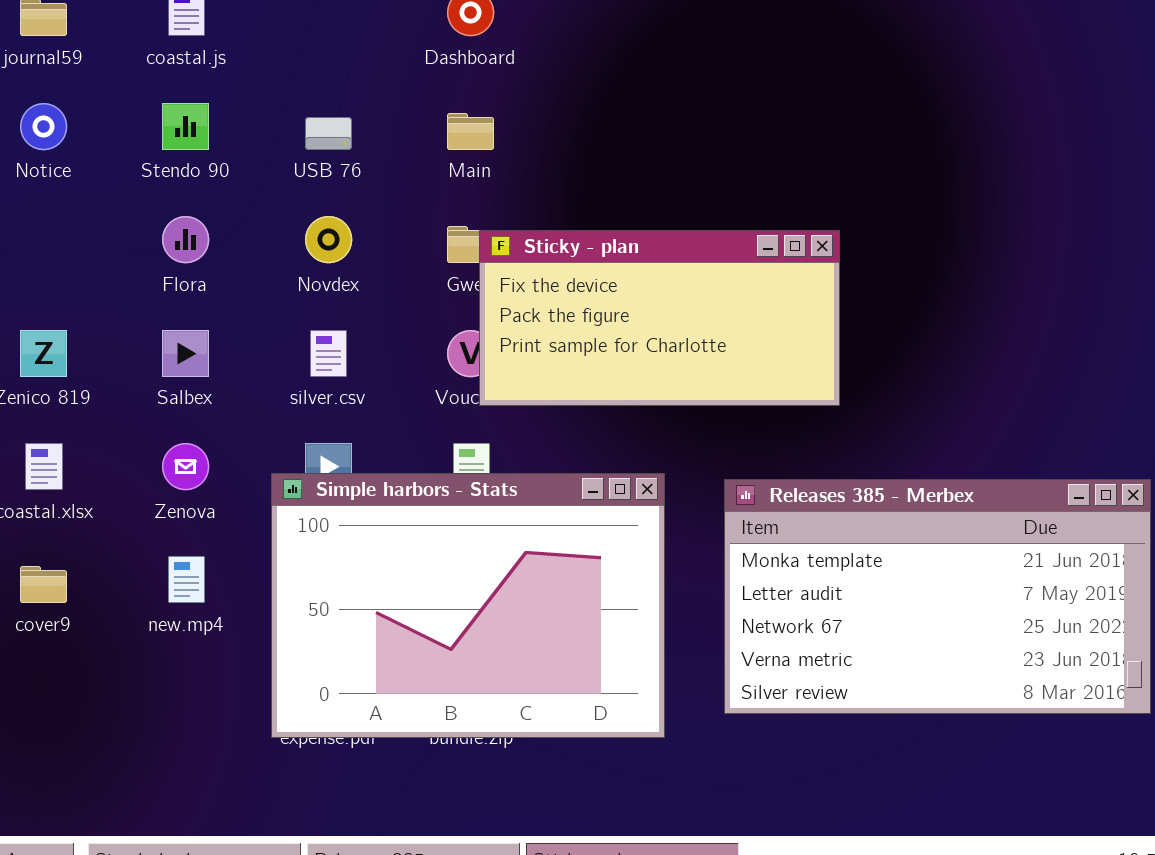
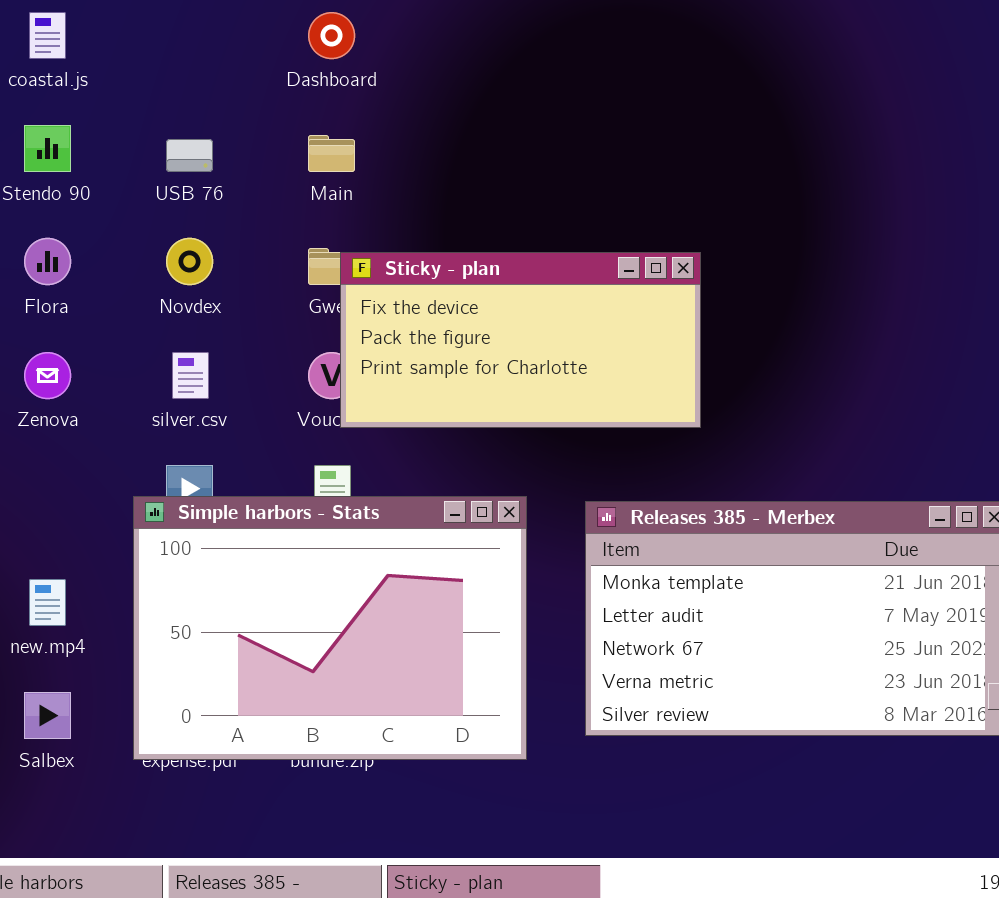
Salbex: [162,330,209,377] -> [24,692,71,739], moved
Zenova: [162,443,209,490] -> [24,352,71,399], moved

